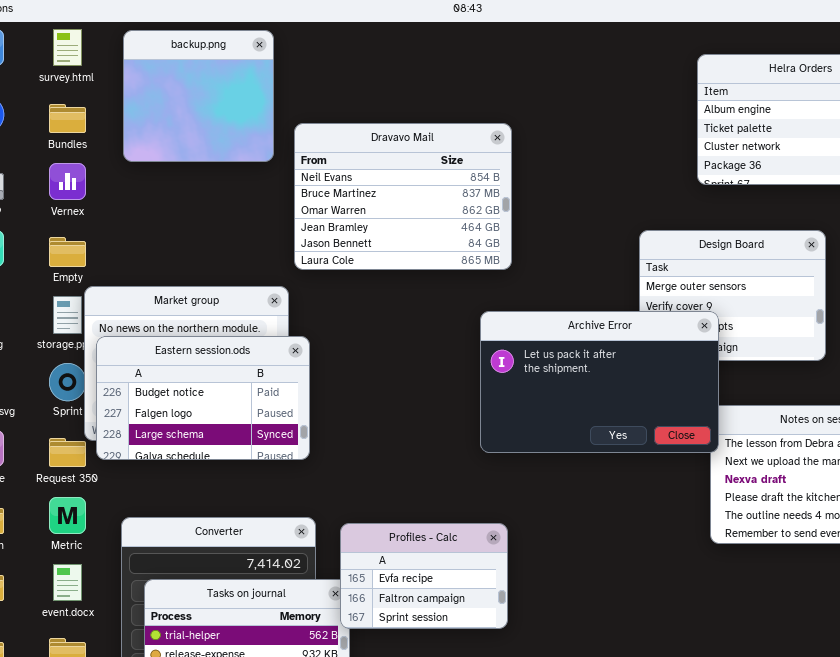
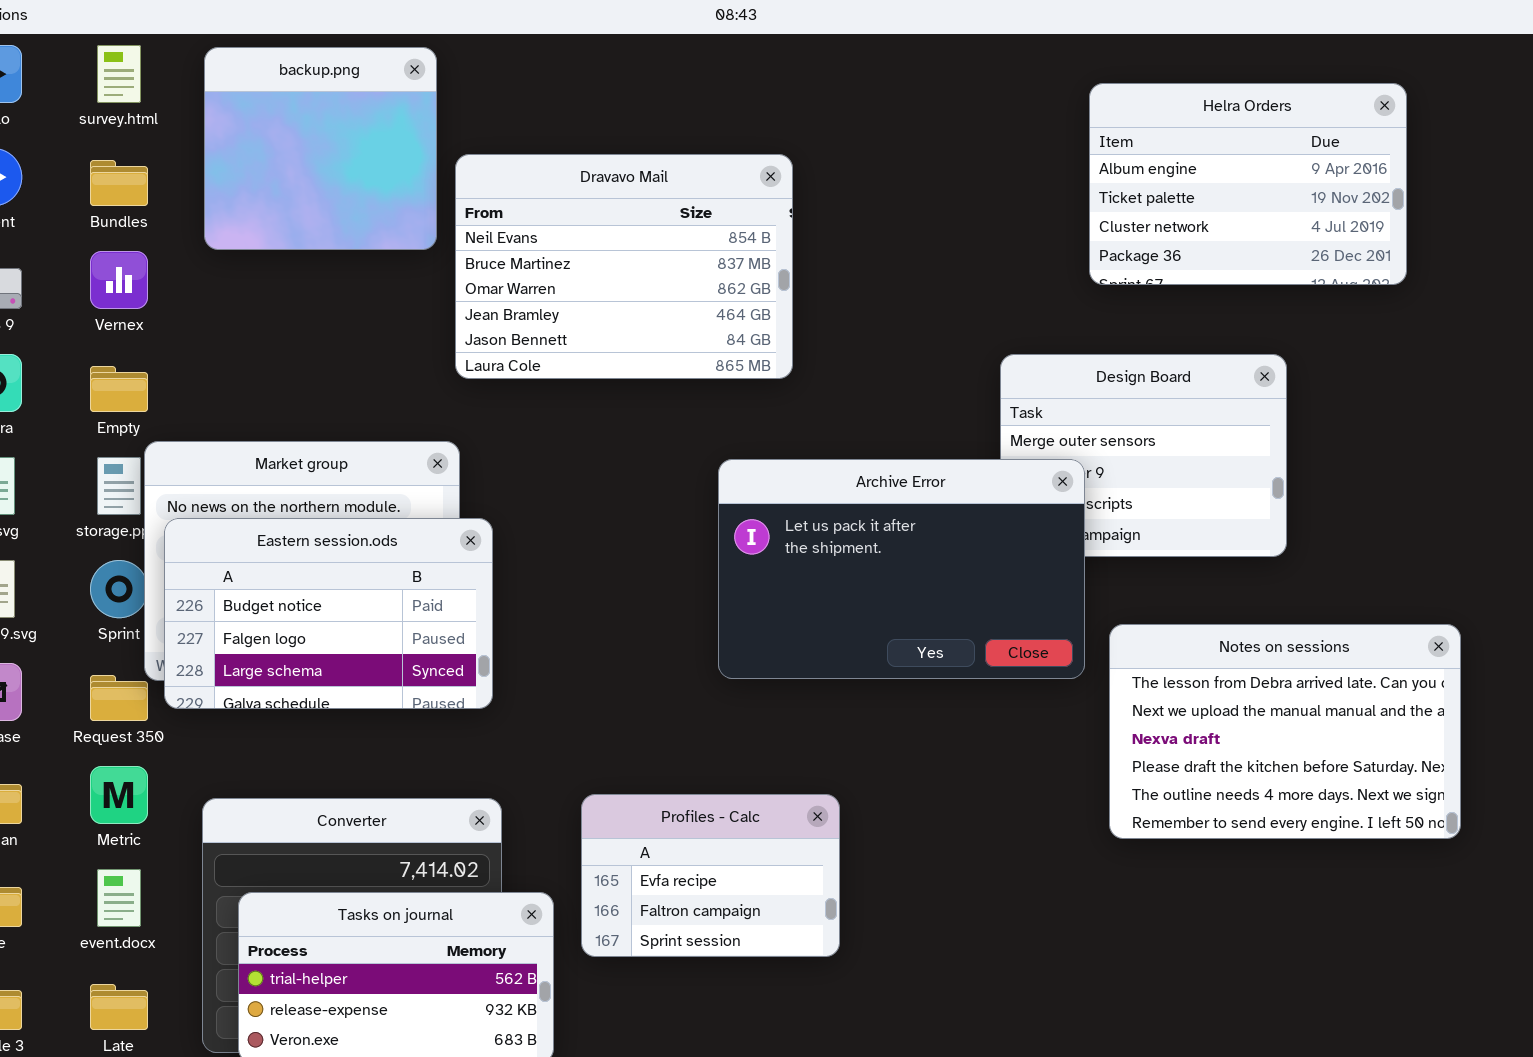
Dravavo Mail: [294,123,512,270] -> [455,154,793,379], moved
Archive Error: [480,311,719,453] -> [718,459,1085,679], moved
Profiles - Calc: [340,523,508,629] -> [581,794,840,957], moved

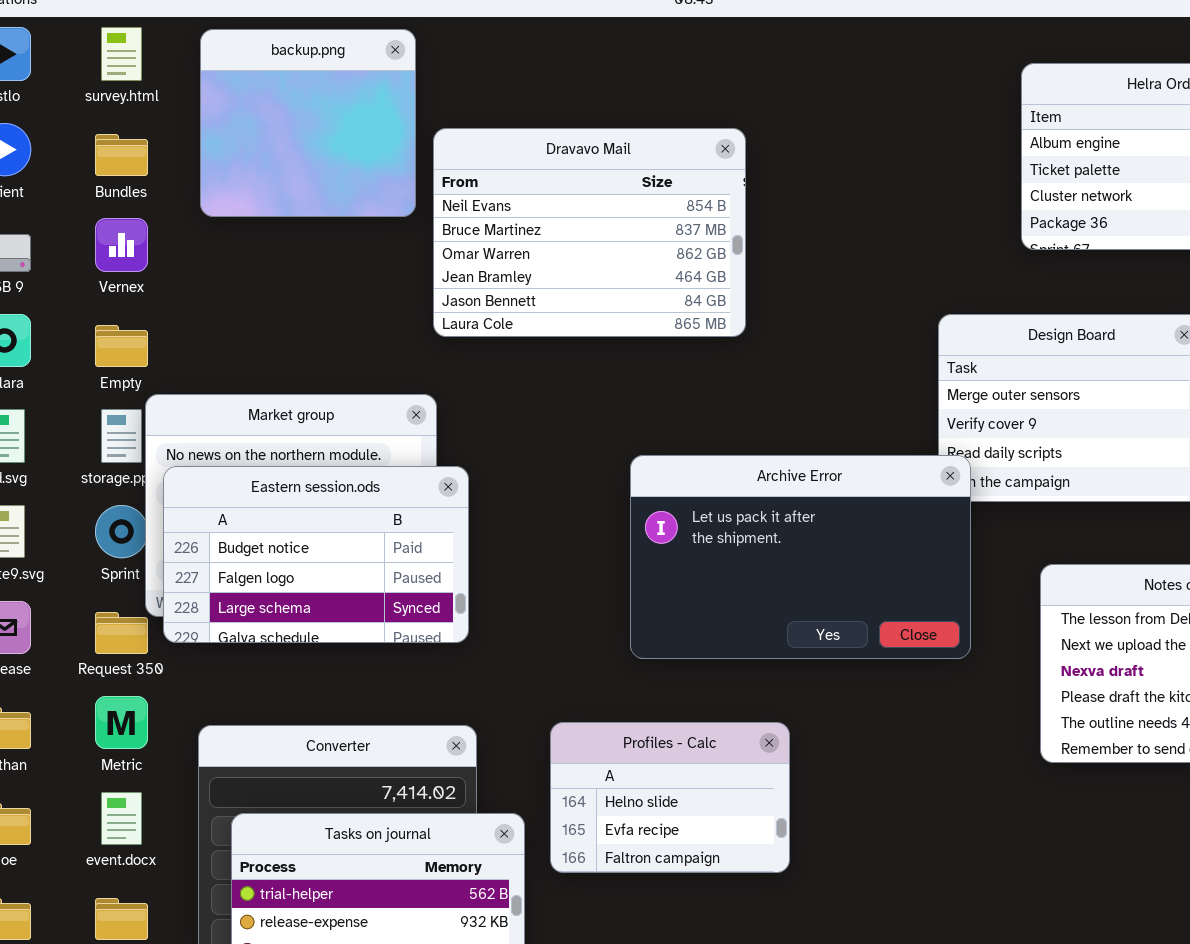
Archive Error: [718,459,1085,679] -> [630,455,971,659], moved
Profiles - Calc: [581,794,840,957] -> [550,722,790,873], scrolled up 1 row

